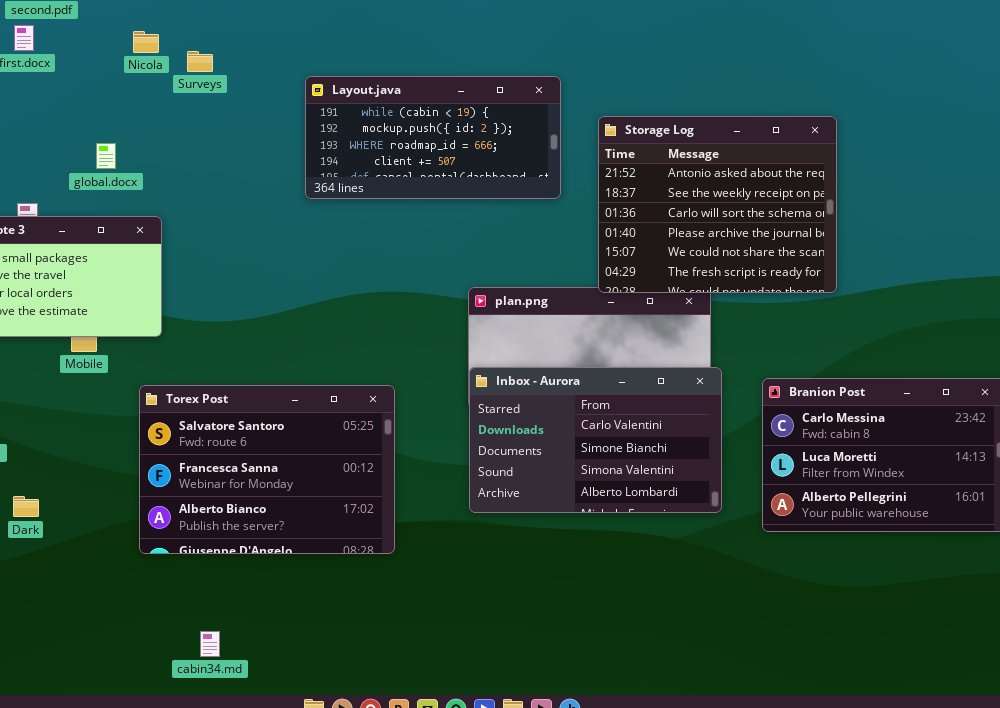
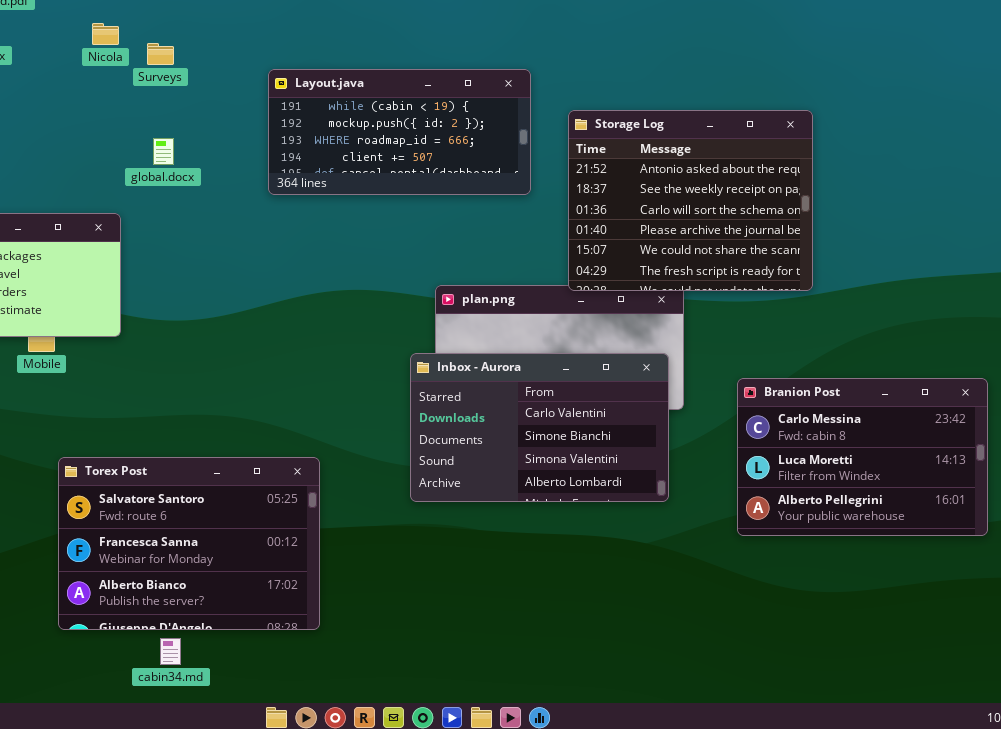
global.docx: [96,143,116,169] -> [153,138,174,165], moved
Inbox - Aurora: [469,367,722,513] -> [410,353,669,502], moved
Torex Post: [139,385,395,554] -> [58,457,320,630], moved

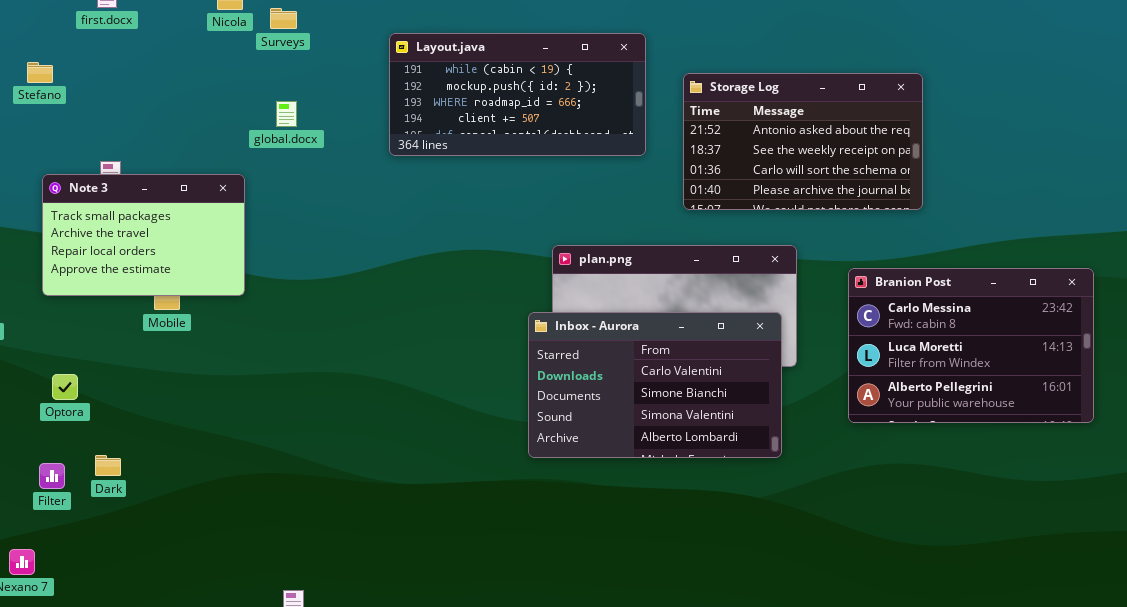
Storage Log: [568,110,813,291] -> [683,73,923,210], resized
Branion Post: [737,378,988,536] -> [848,268,1094,423], moved
Torex Post: [58,457,320,630] -> none, closed

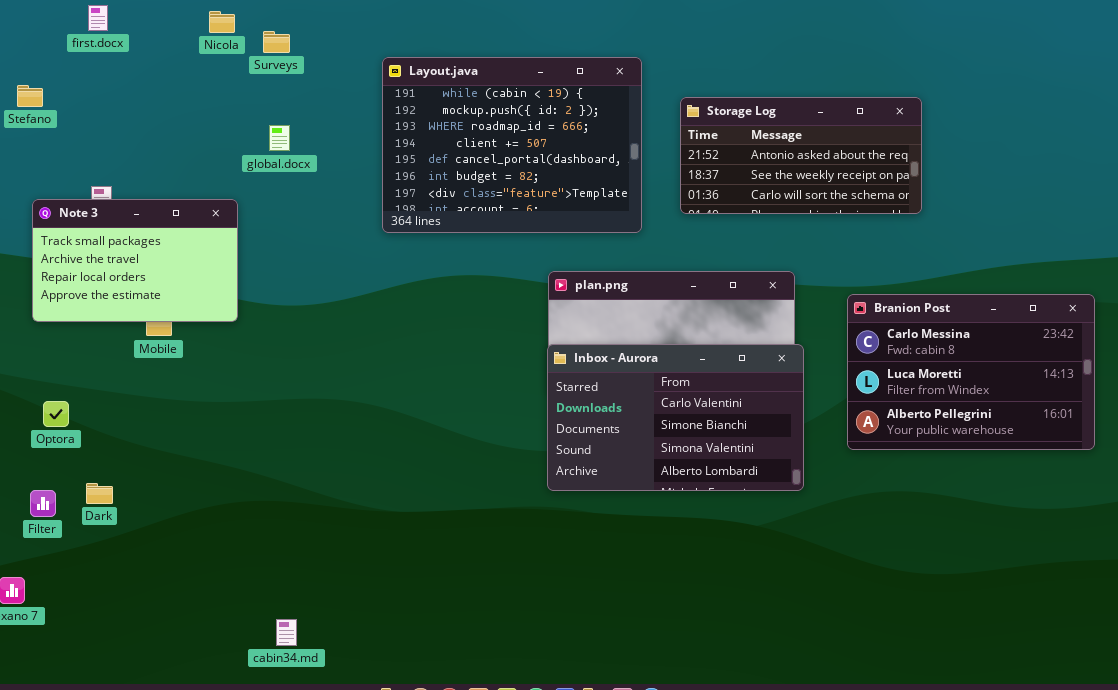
Layout.java: [389,33,646,156] -> [382,57,642,233], resized
Storage Log: [683,73,923,210] -> [680,97,922,214], resized
Inbox - Aurora: [528,312,782,458] -> [547,344,804,491], moved

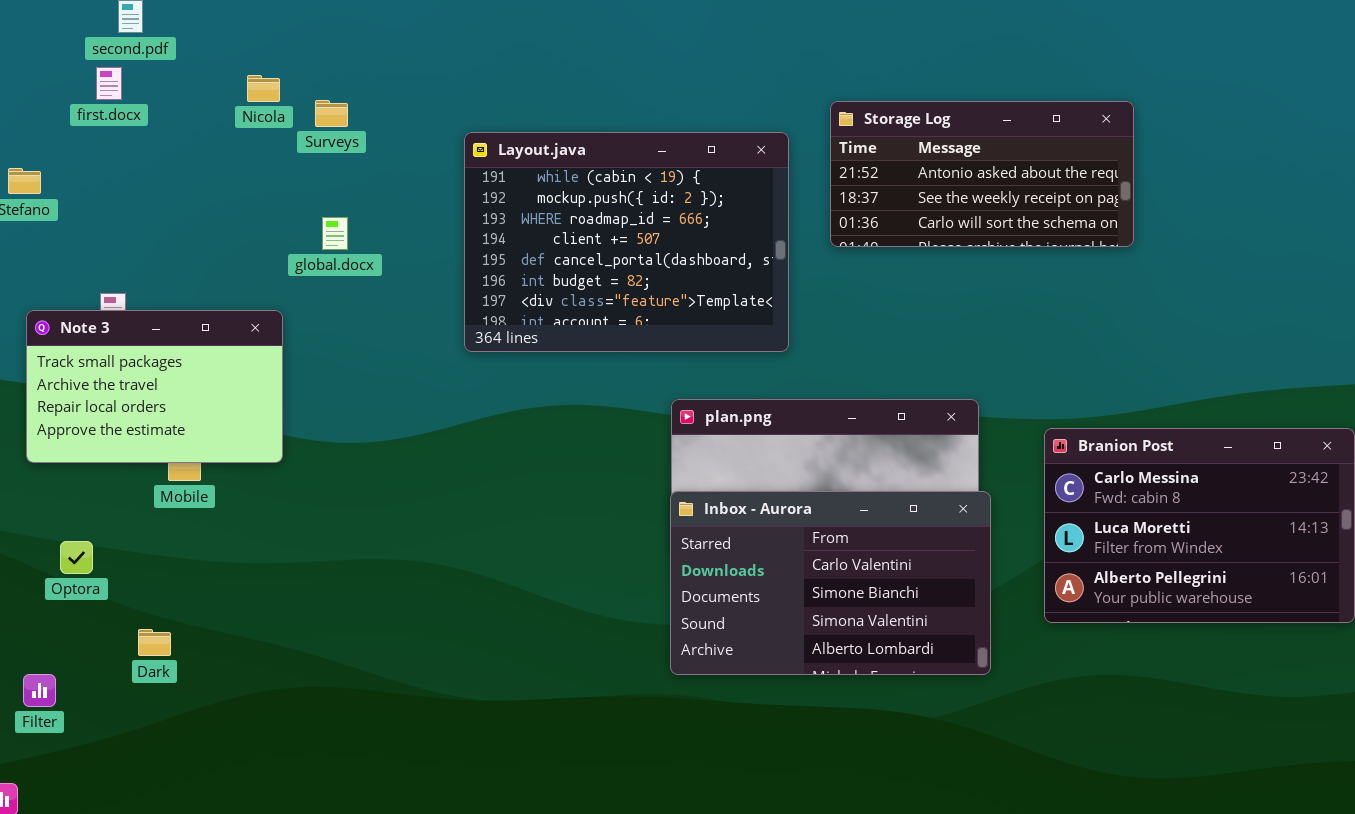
Storage Log: [680,97,922,214] -> [830,101,1134,247], moved
Optora: [43,401,69,427] -> [60,541,93,574], moved
Dark: [86,483,113,504] -> [138,629,171,656], moved

